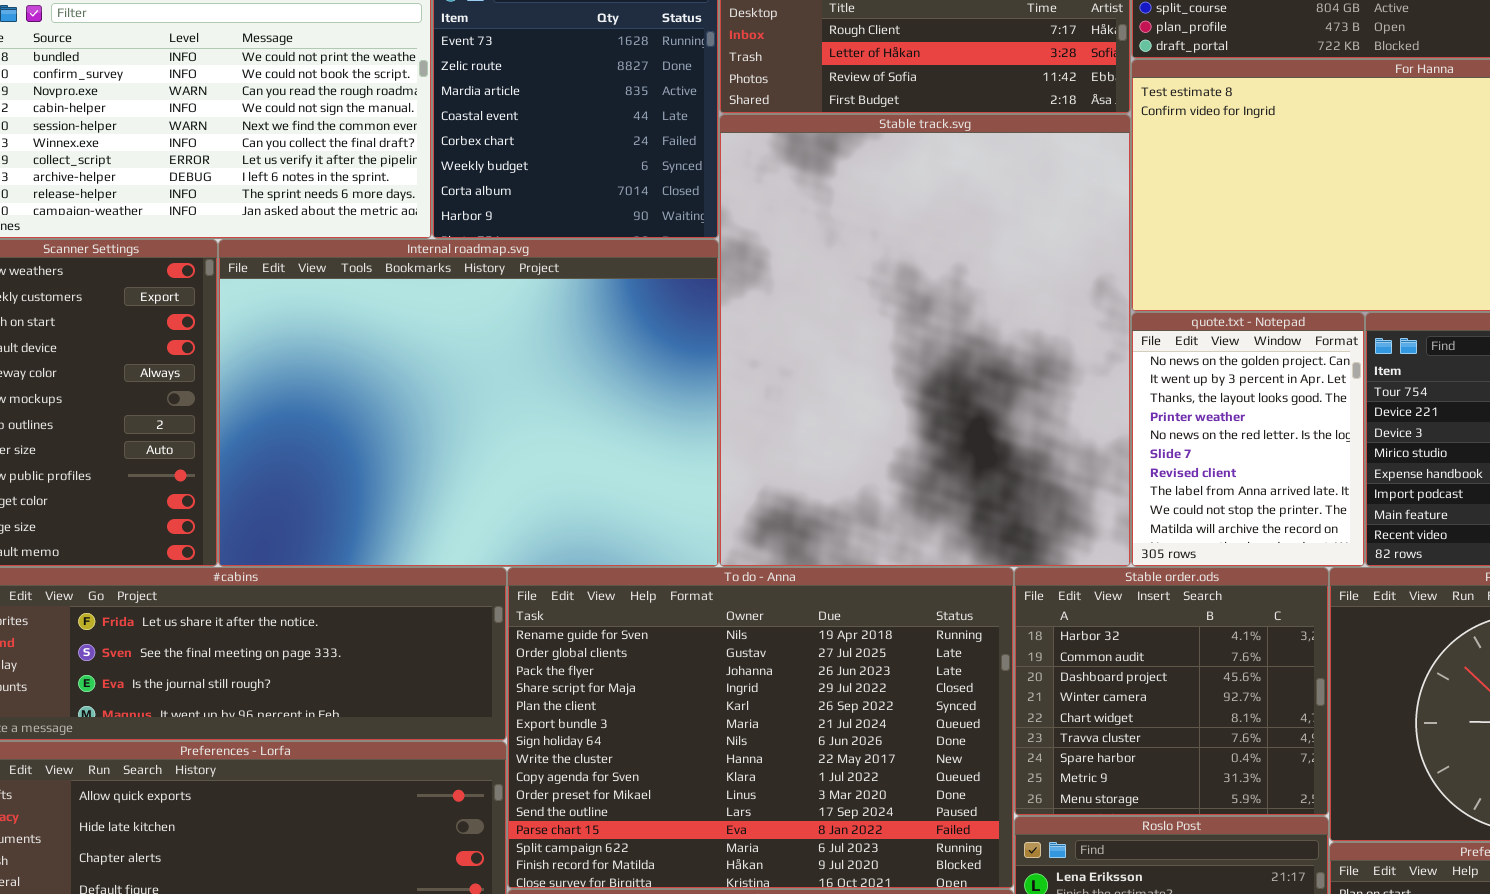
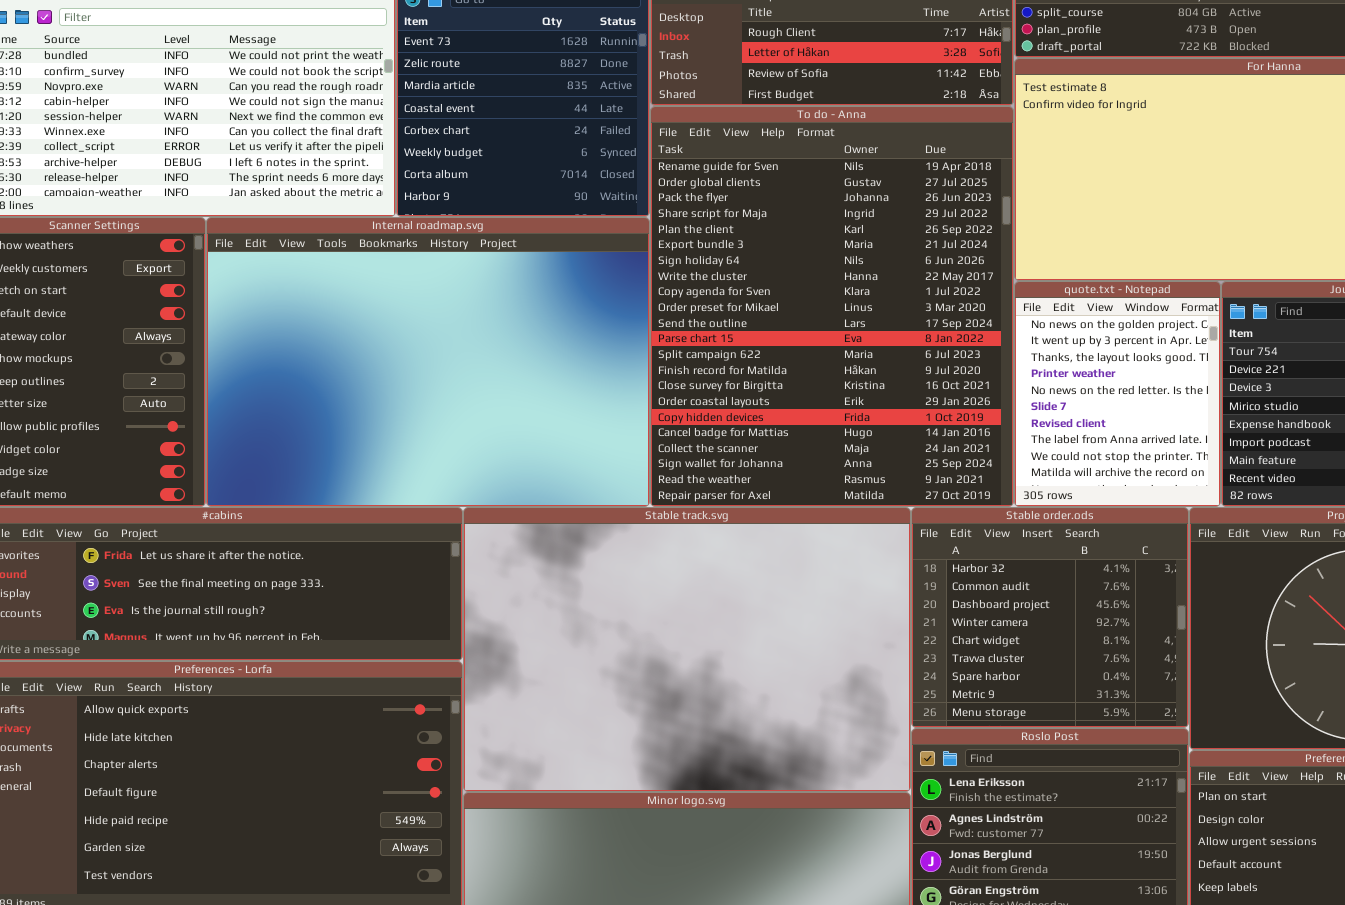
Stable track.svg: [719,114,1131,567] -> [463,507,911,792], moved, resized
To do - Anna: [507,567,1014,889] -> [650,106,1014,507], moved, resized

